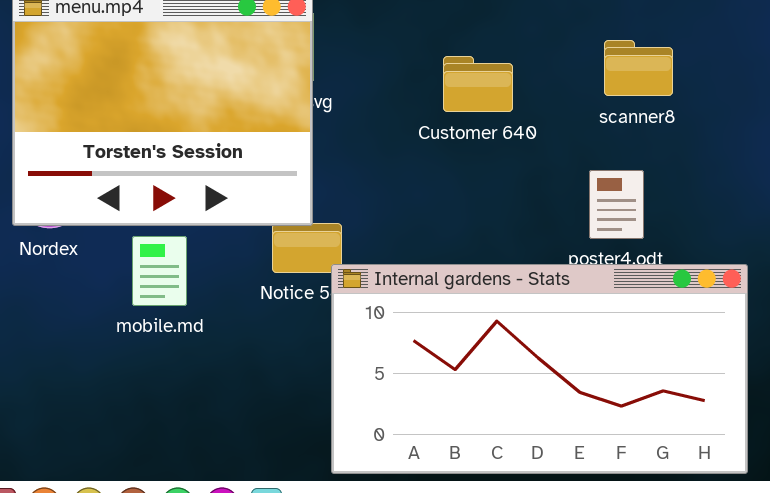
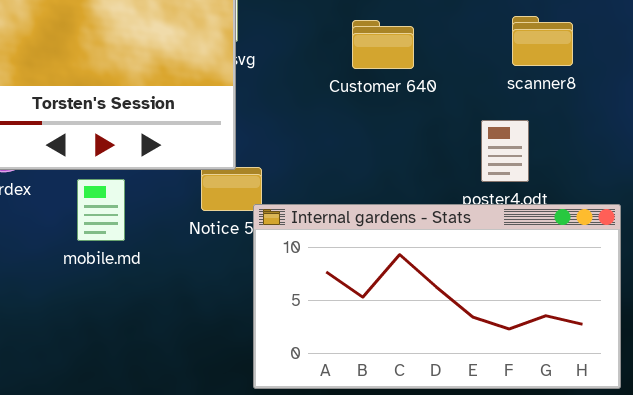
scanner8: [604,40,673,96] -> [512,16,573,66], moved

